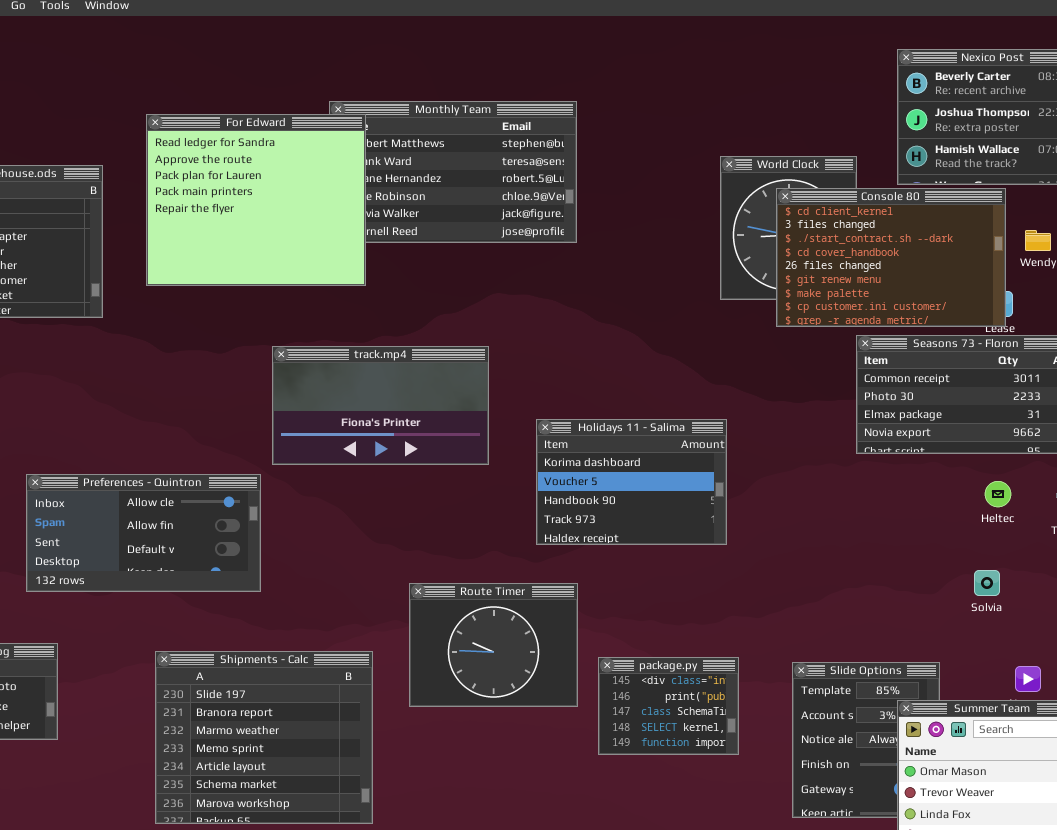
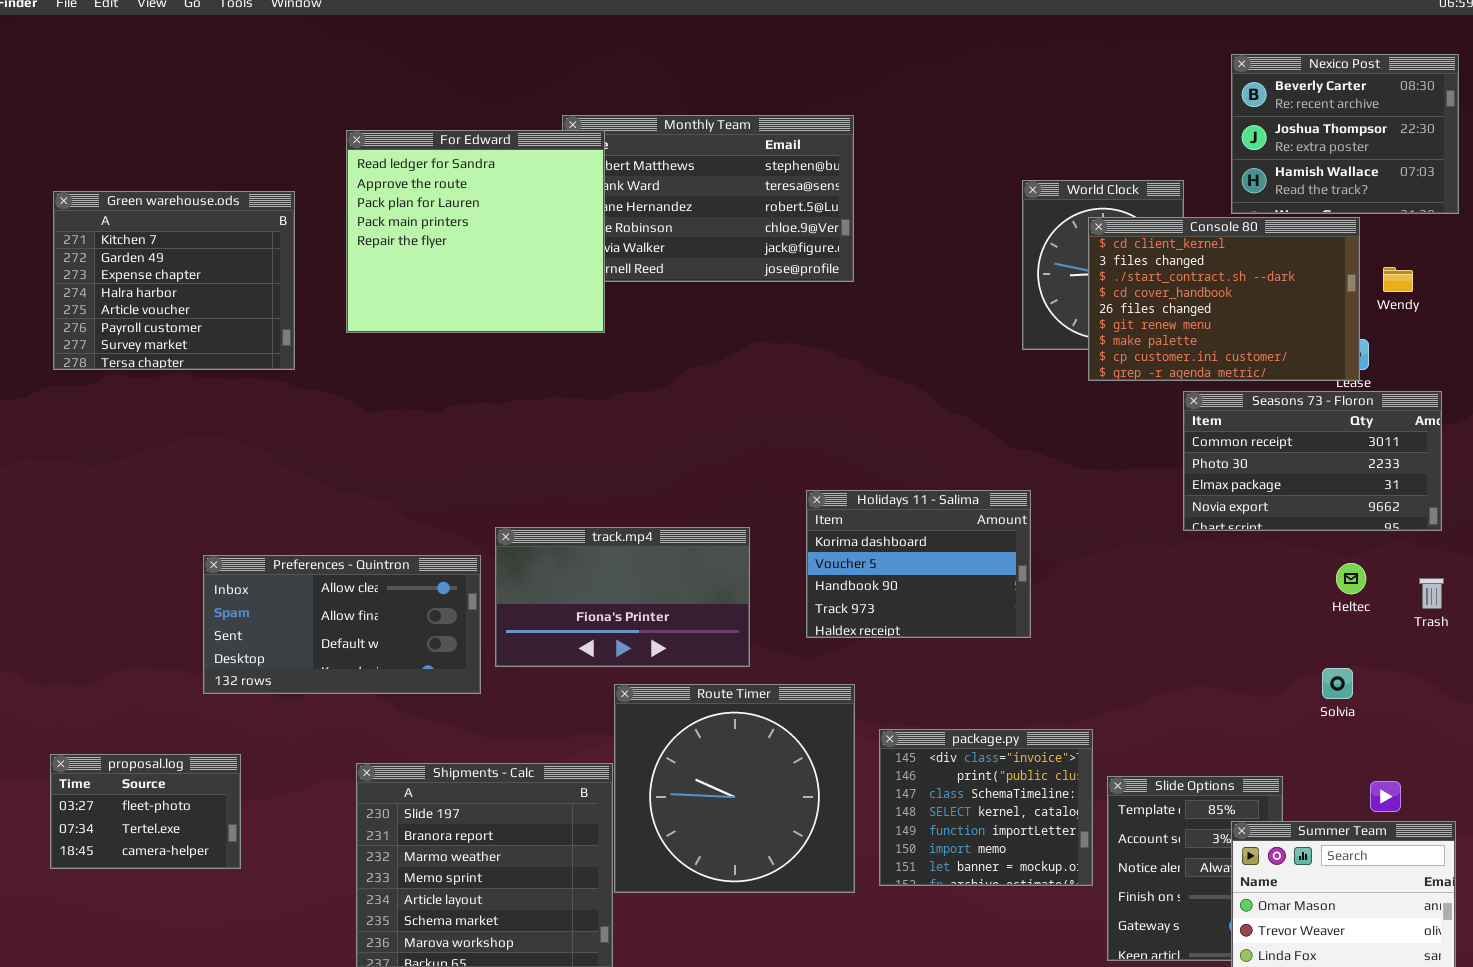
track.mp4: [272,346,489,465] -> [495,527,750,667], moved
Route Timer: [409,583,578,707] -> [614,684,855,893], resized
package.py: [598,657,739,755] -> [879,729,1093,886], resized

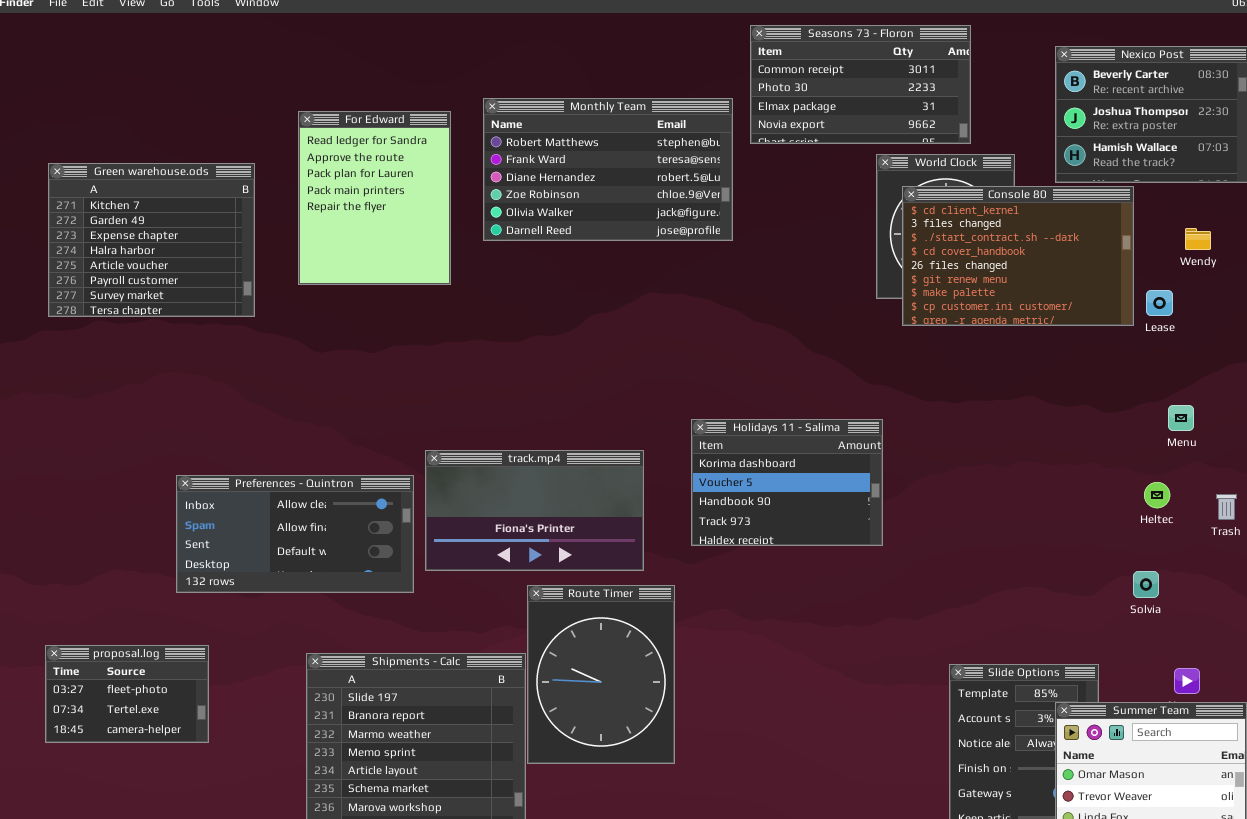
For Edward: [346,130,605,333] -> [298,111,451,285], resized
Console 80: [1088,217,1360,381] -> [902,186,1134,326], moved
Seasons 73 - Floron: [1183,391,1442,531] -> [750,25,971,144], moved
Route Timer: [614,684,855,893] -> [527,585,675,764], resized
package.py: [879,729,1093,886] -> none, closed

